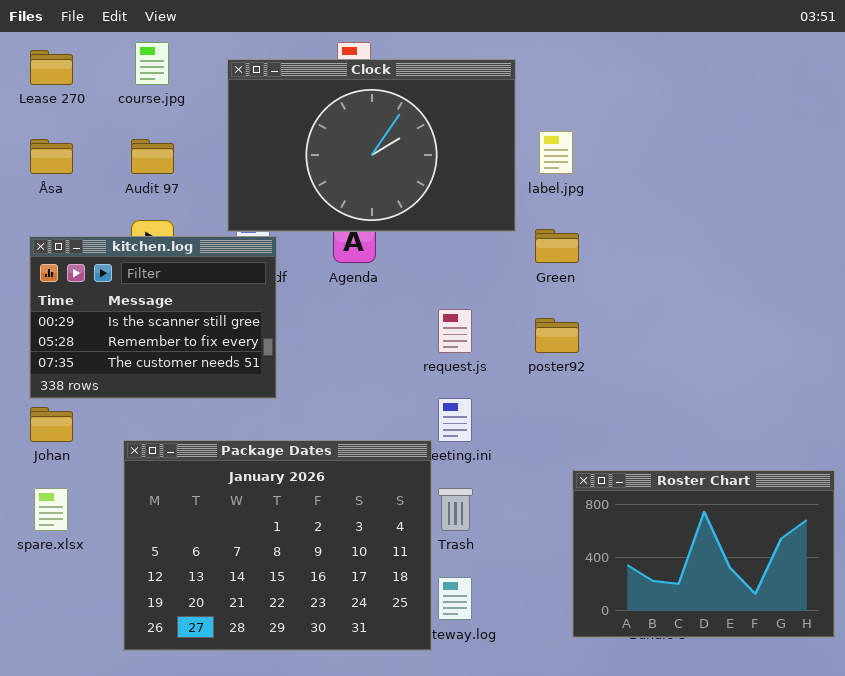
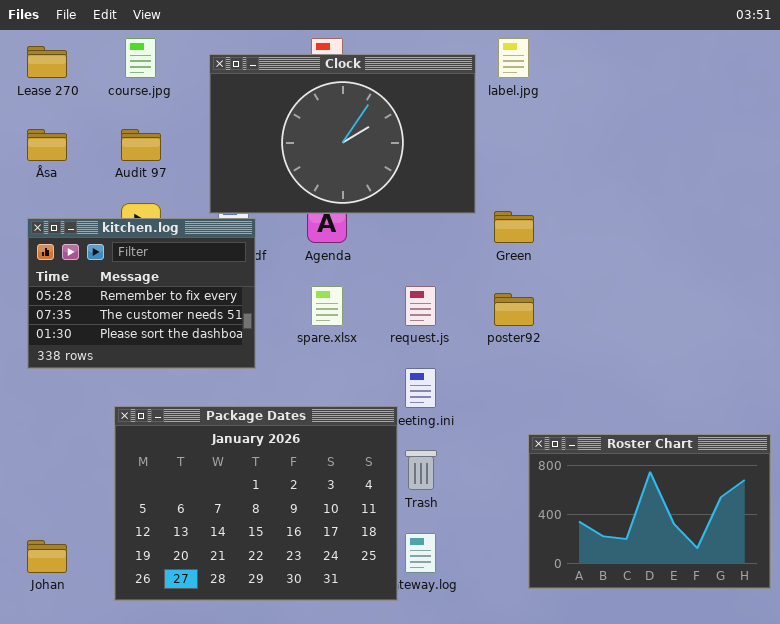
label.jpg: [539,131,573,174] -> [498,38,529,78], moved
kitchen.log: [29,236,277,399] -> [27,218,256,369], scrolled down 1 row
Johan: [30,407,73,442] -> [27,540,67,573], moved
spare.xlsx: [34,488,68,531] -> [311,286,343,326], moved

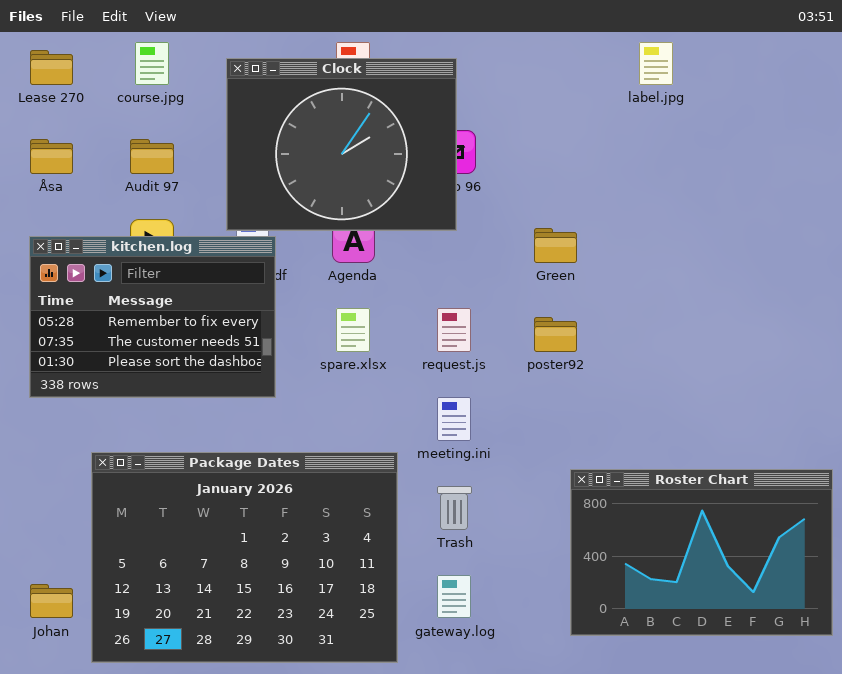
label.jpg: [498,38,529,78] -> [639,42,673,85], moved
Clock: [209,54,476,214] -> [226,58,457,231], resized
Package Dates: [114,406,398,601] -> [91,452,398,663], moved

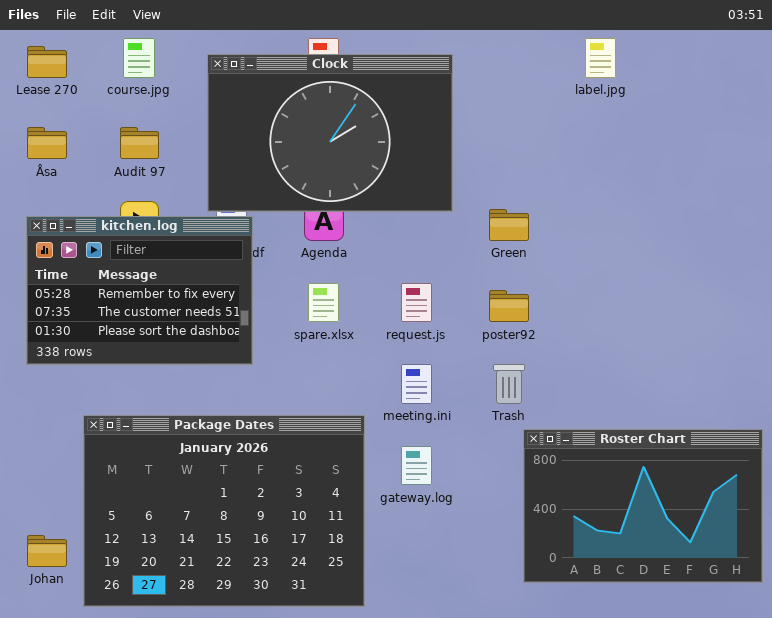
Clock: [226,58,457,231] -> [207,54,453,212], resized
Trash: [437,486,472,530] -> [493,364,525,404], moved
gateway.log: [437,575,471,618] -> [401,446,432,485], moved

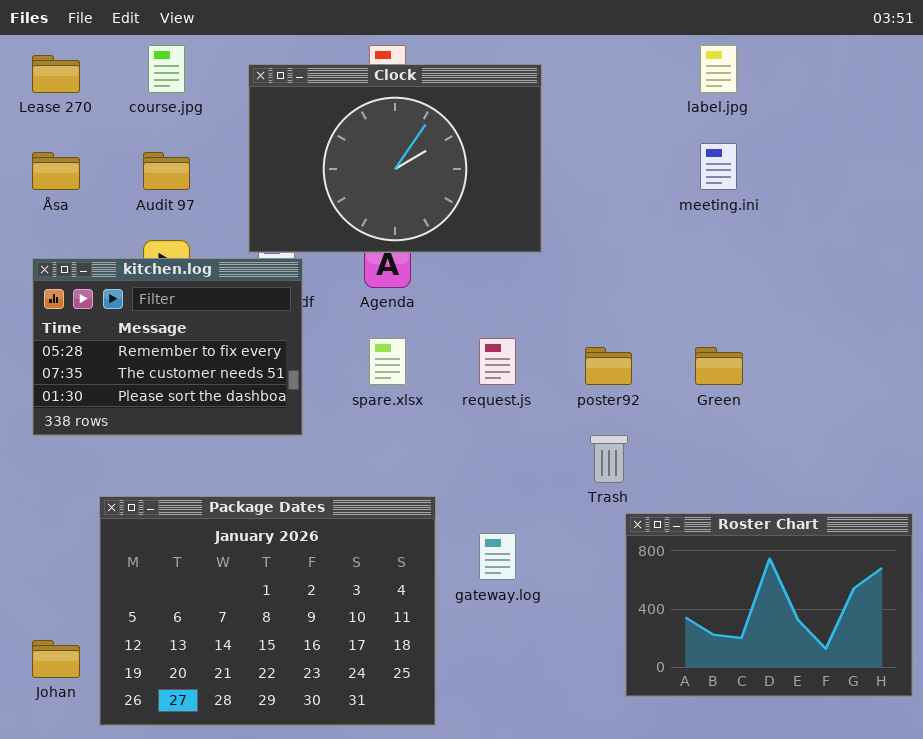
Green: [489,209,529,241] -> [695,347,743,385], moved
meeting.ini: [401,364,432,404] -> [700,143,737,190], moved

